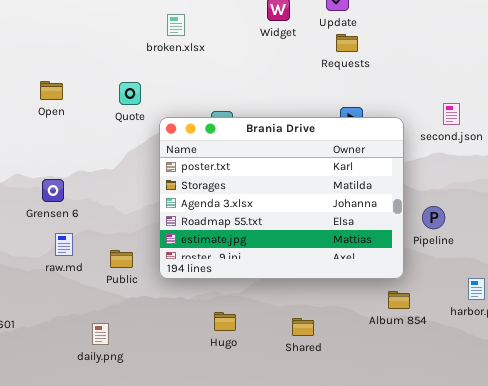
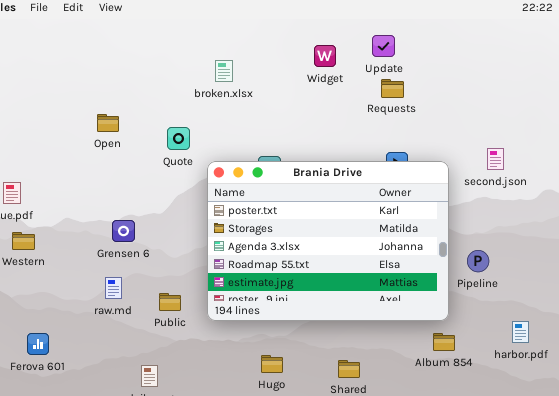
Open: [40,81,63,100] -> [97,114,119,132], moved
Grensen 6: [42,179,64,202] -> [112,220,135,242], moved

